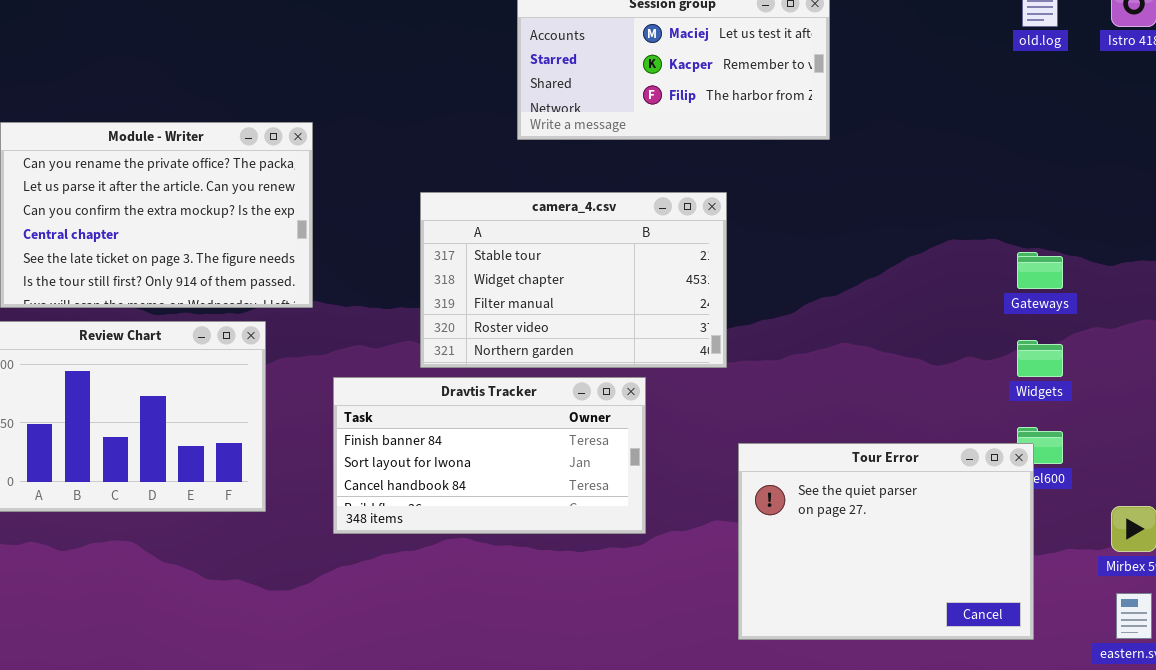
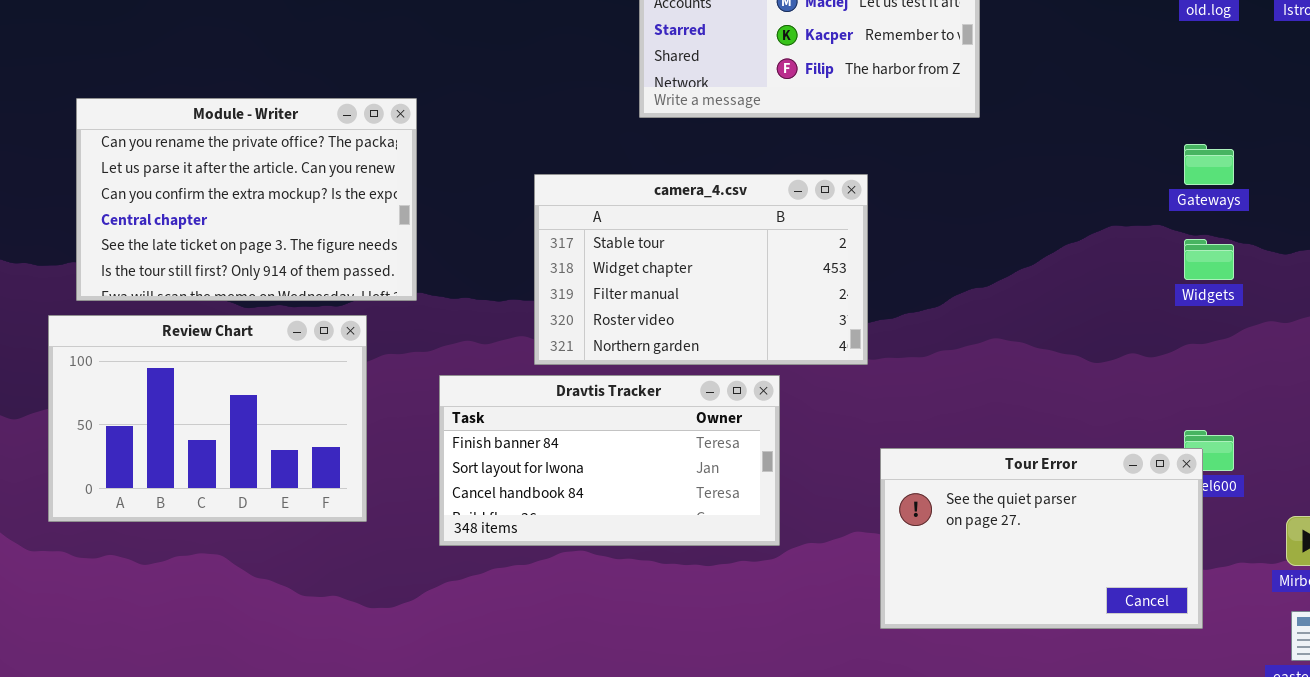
Gateways: [1017,252,1063,289] -> [1184,144,1234,185], moved
Widgets: [1017,340,1063,377] -> [1184,239,1234,280], moved
Tour Error: [738,443,1034,640] -> [880,448,1203,629], resized

